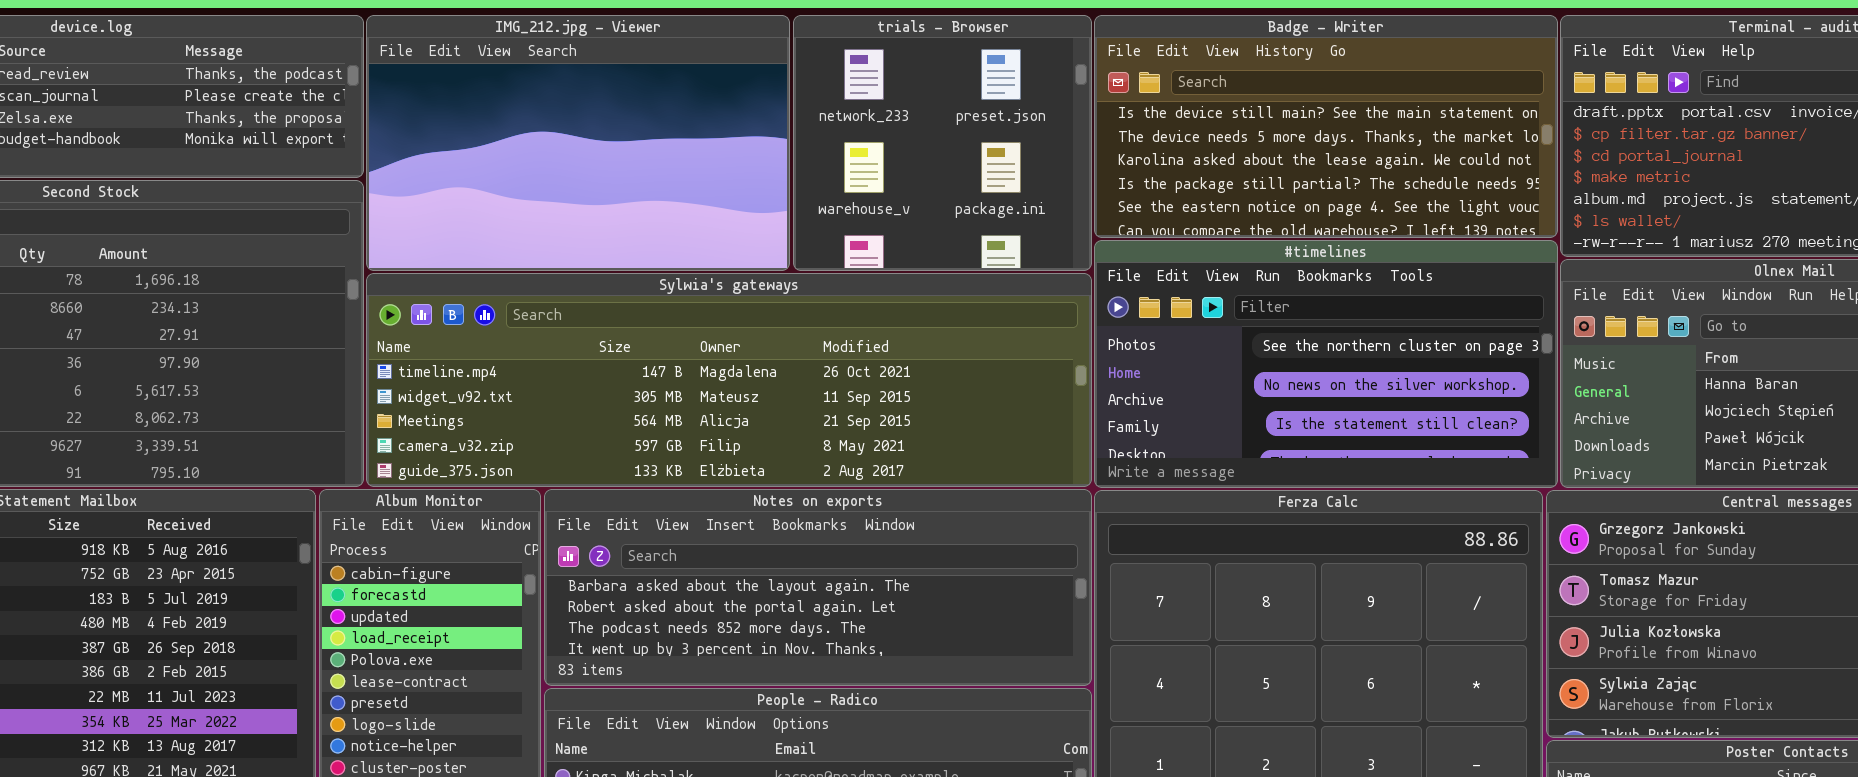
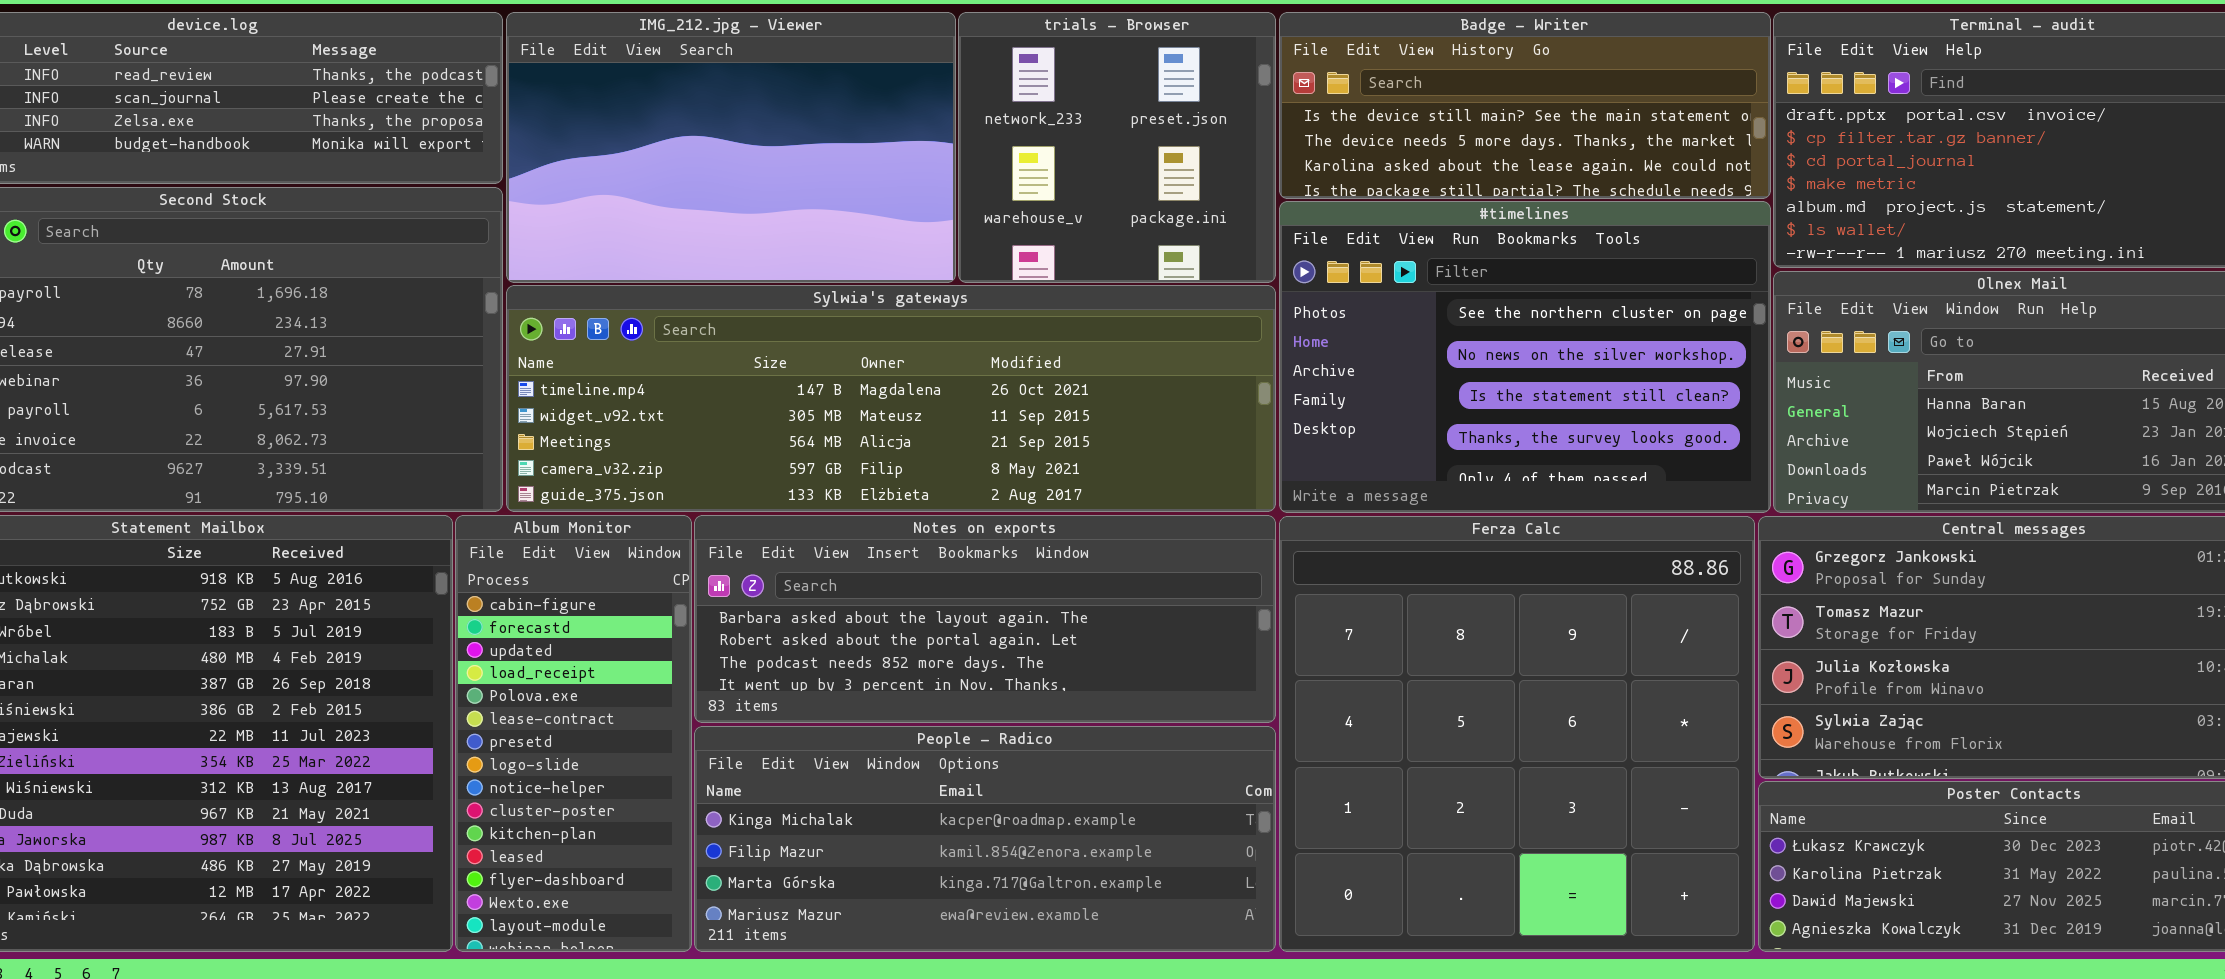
Badge - Writer: [1094,15,1558,238] -> [1279,12,1771,199], resized
#timelines: [1094,240,1558,488] -> [1279,201,1771,513], resized

